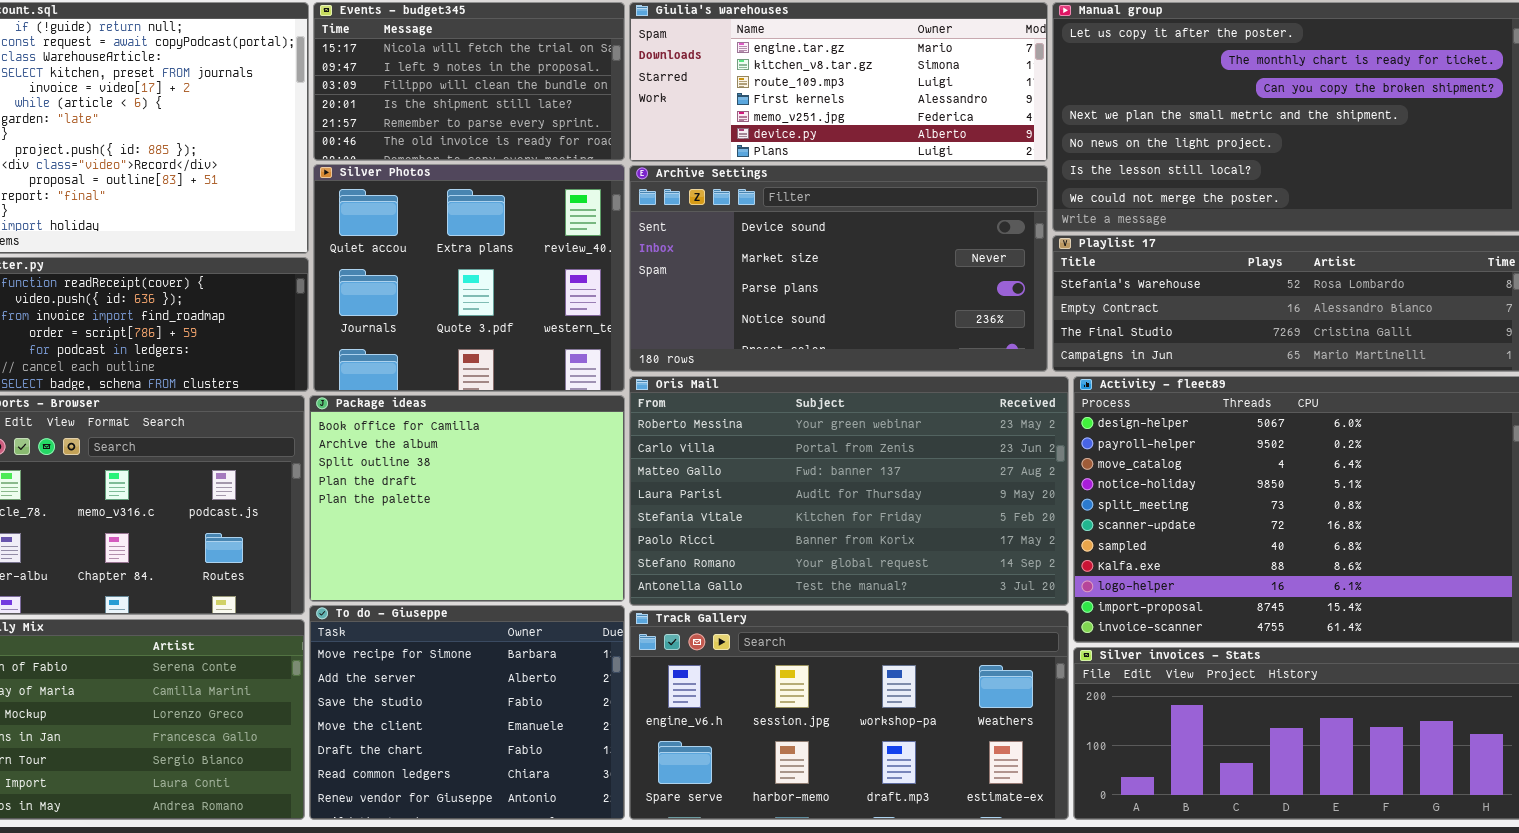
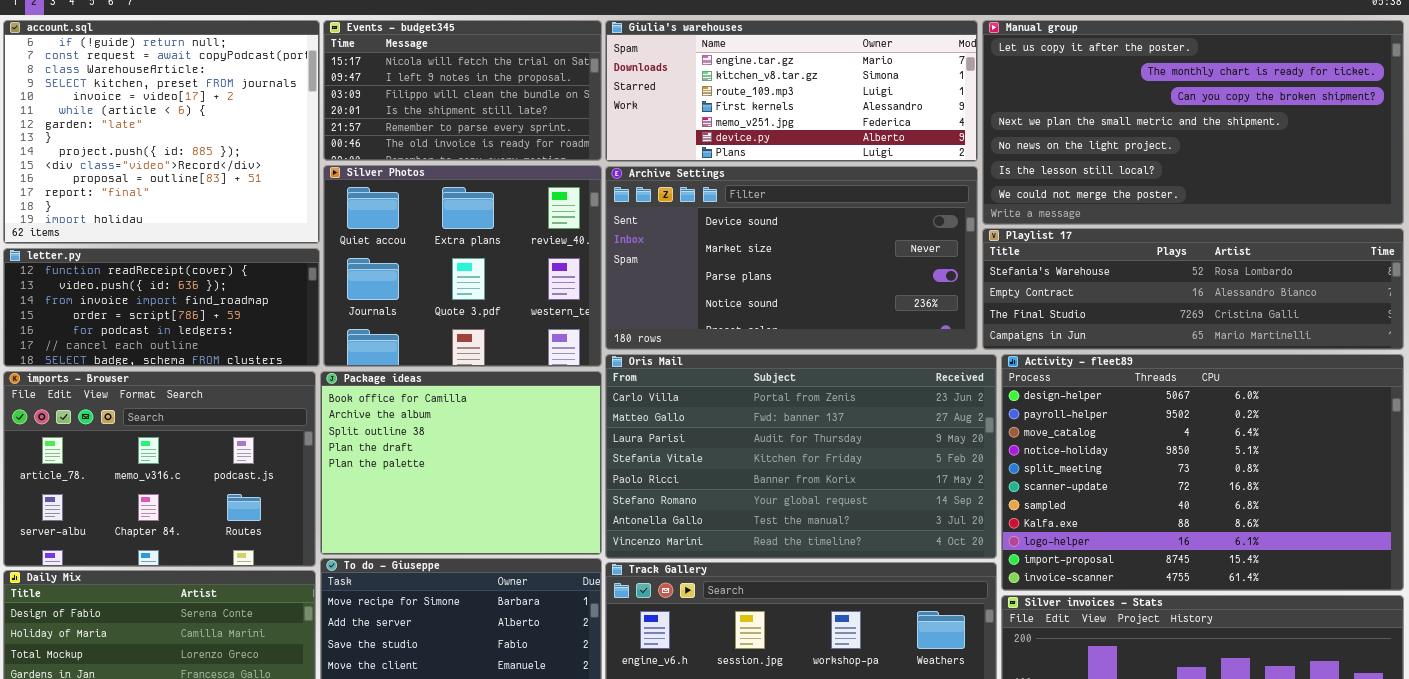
Oris Mail: [629,376,1069,606] -> [605,354,997,559], scrolled down 1 row

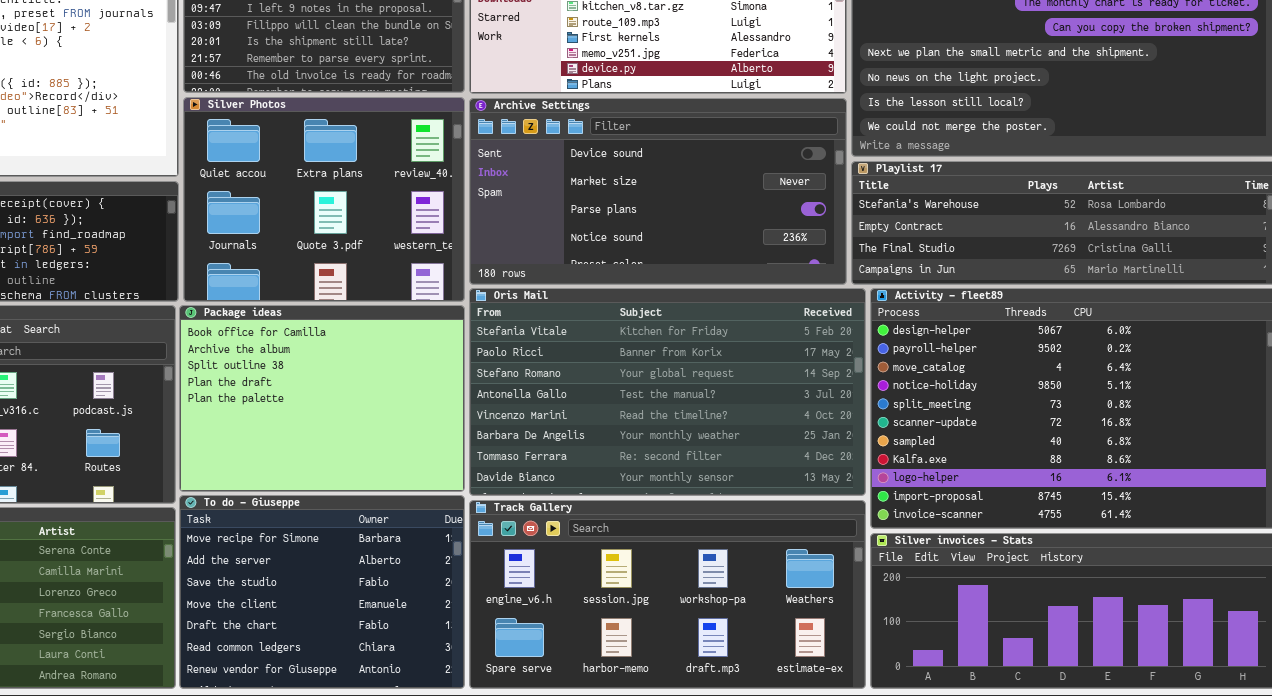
Oris Mail: [605,354,997,559] -> [469,288,866,496], scrolled down 3 rows

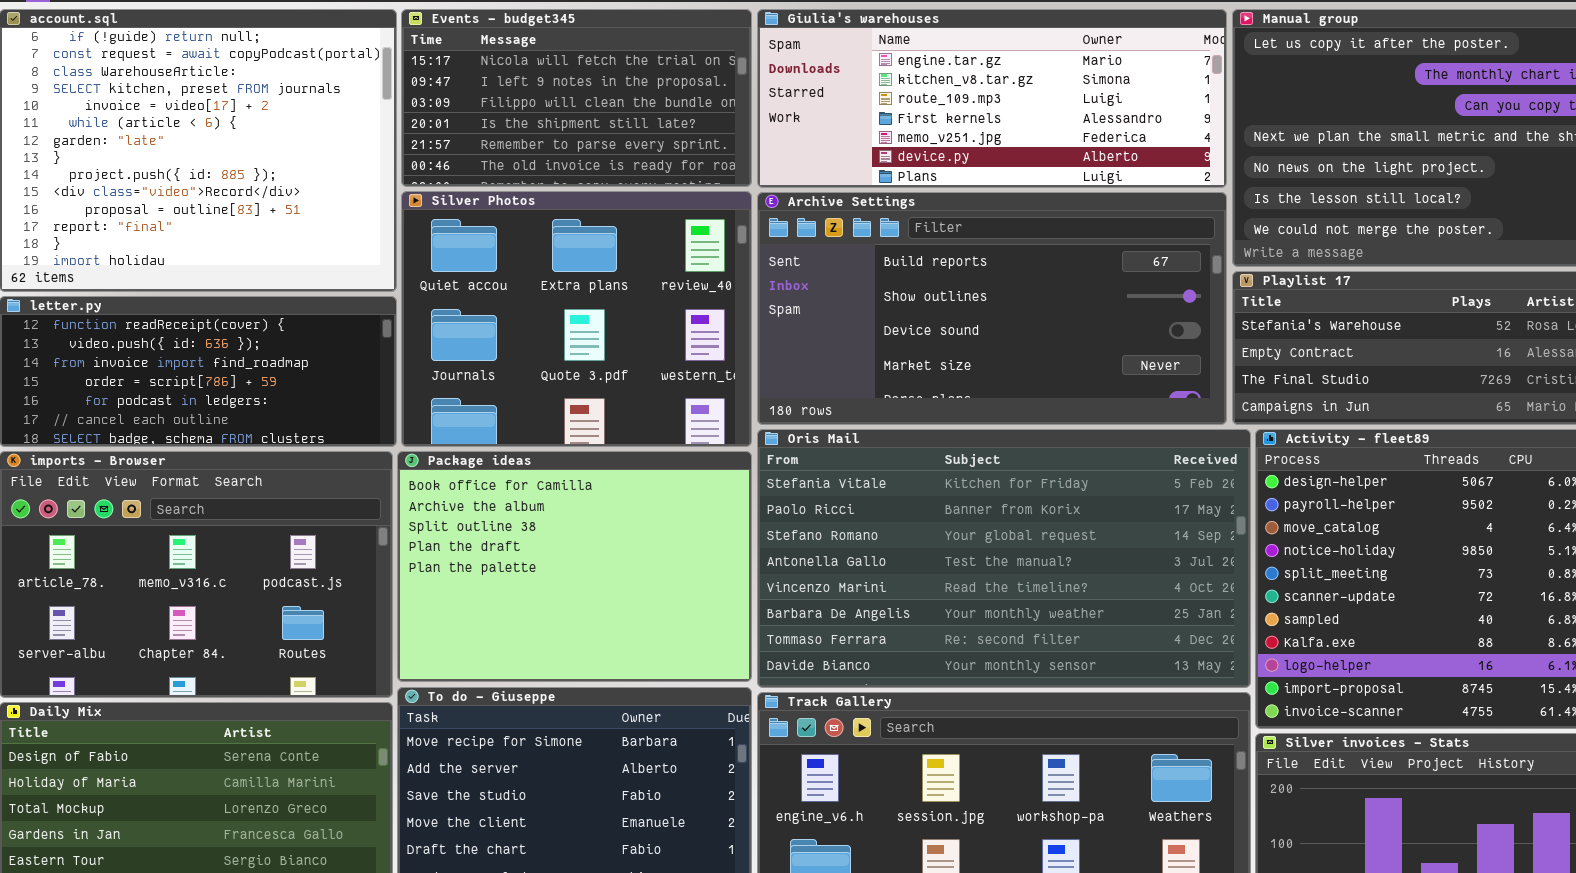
Archive Settings: [469,98,847,285] -> [757,192,1227,425], scrolled up 2 rows

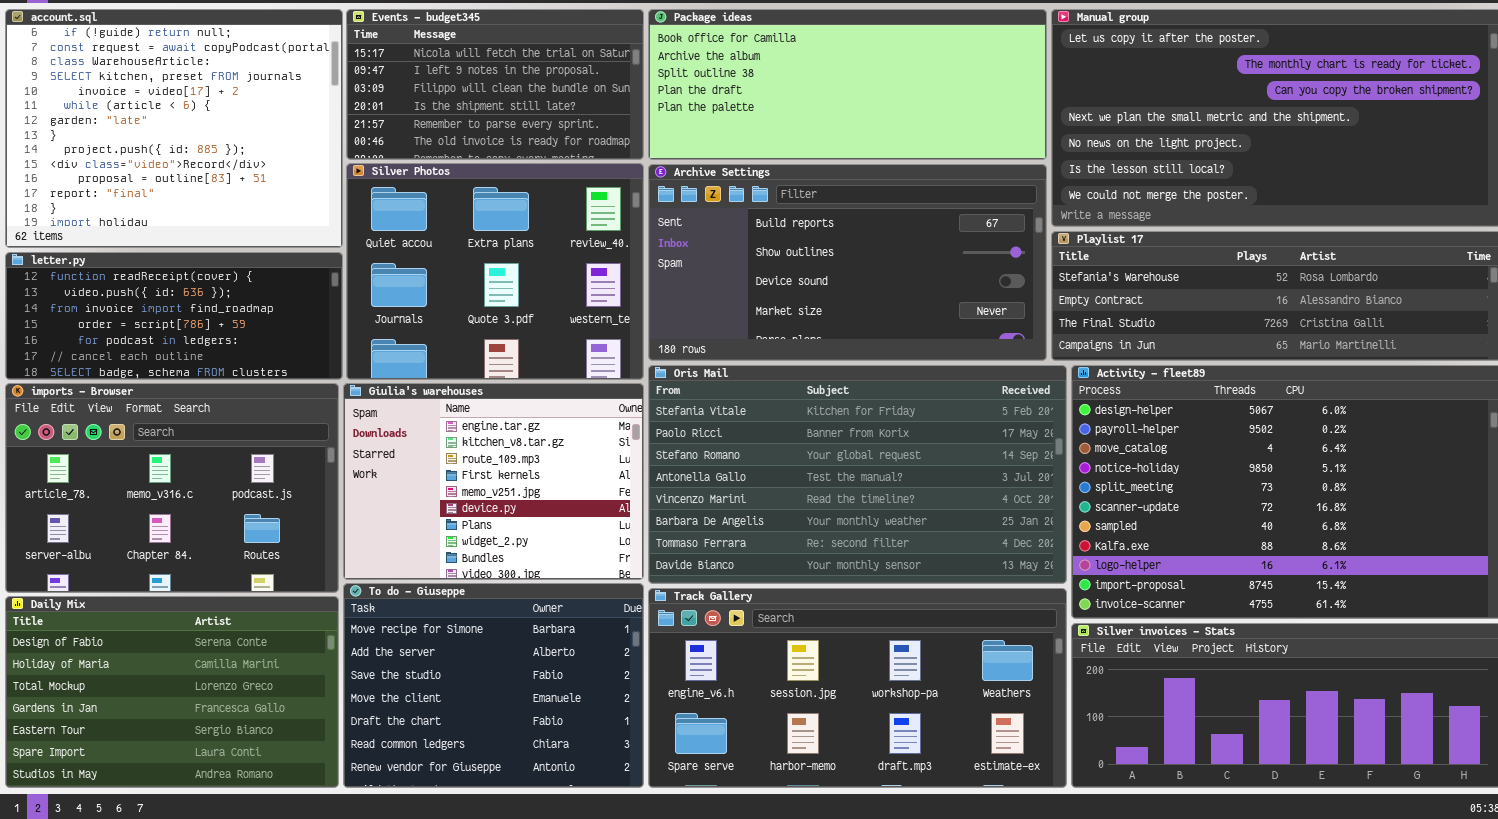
Giulia's warehouses: [757,9,1227,188] -> [343,383,644,580], moved, resized
Package ideas: [397,451,752,682] -> [648,9,1047,160], moved, resized

